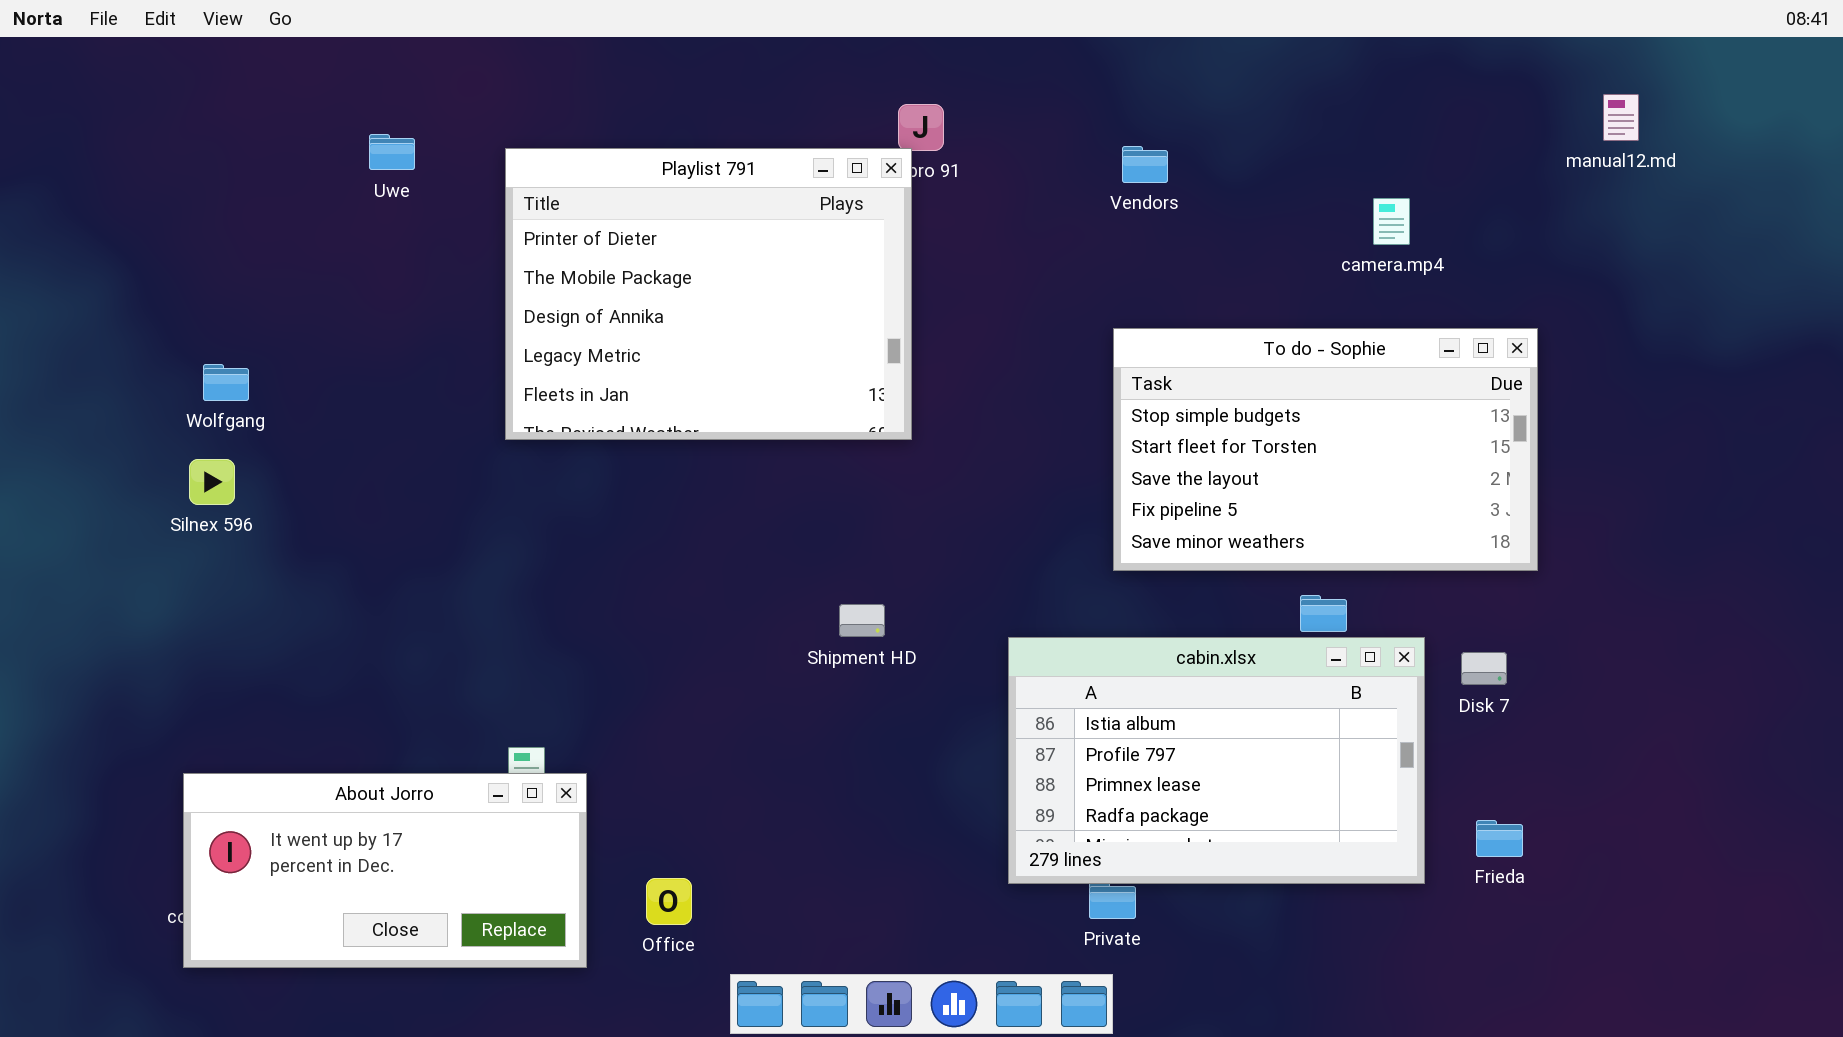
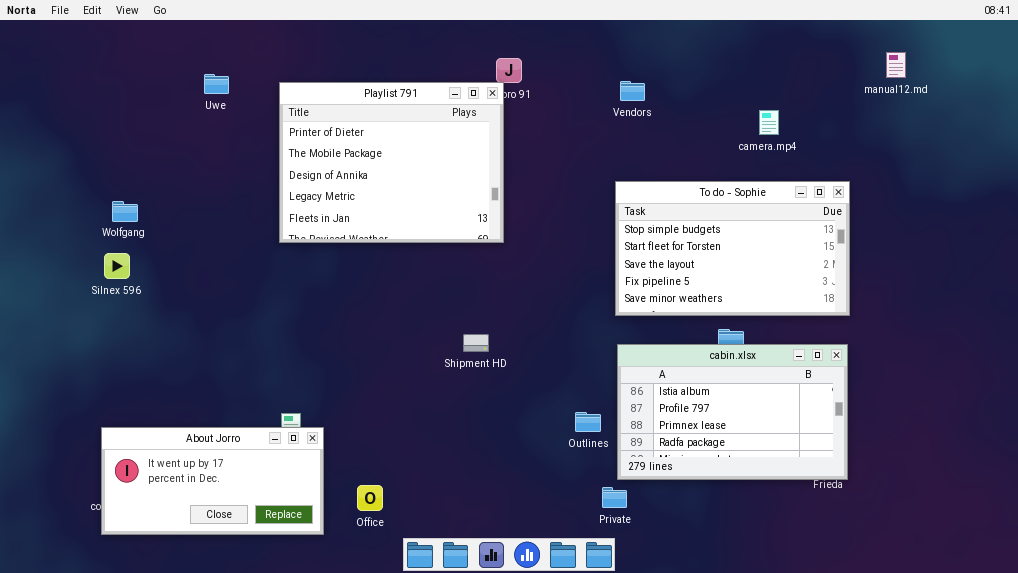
cabin.xlsx: [1008,637,1425,884] -> [617,344,848,480], moved

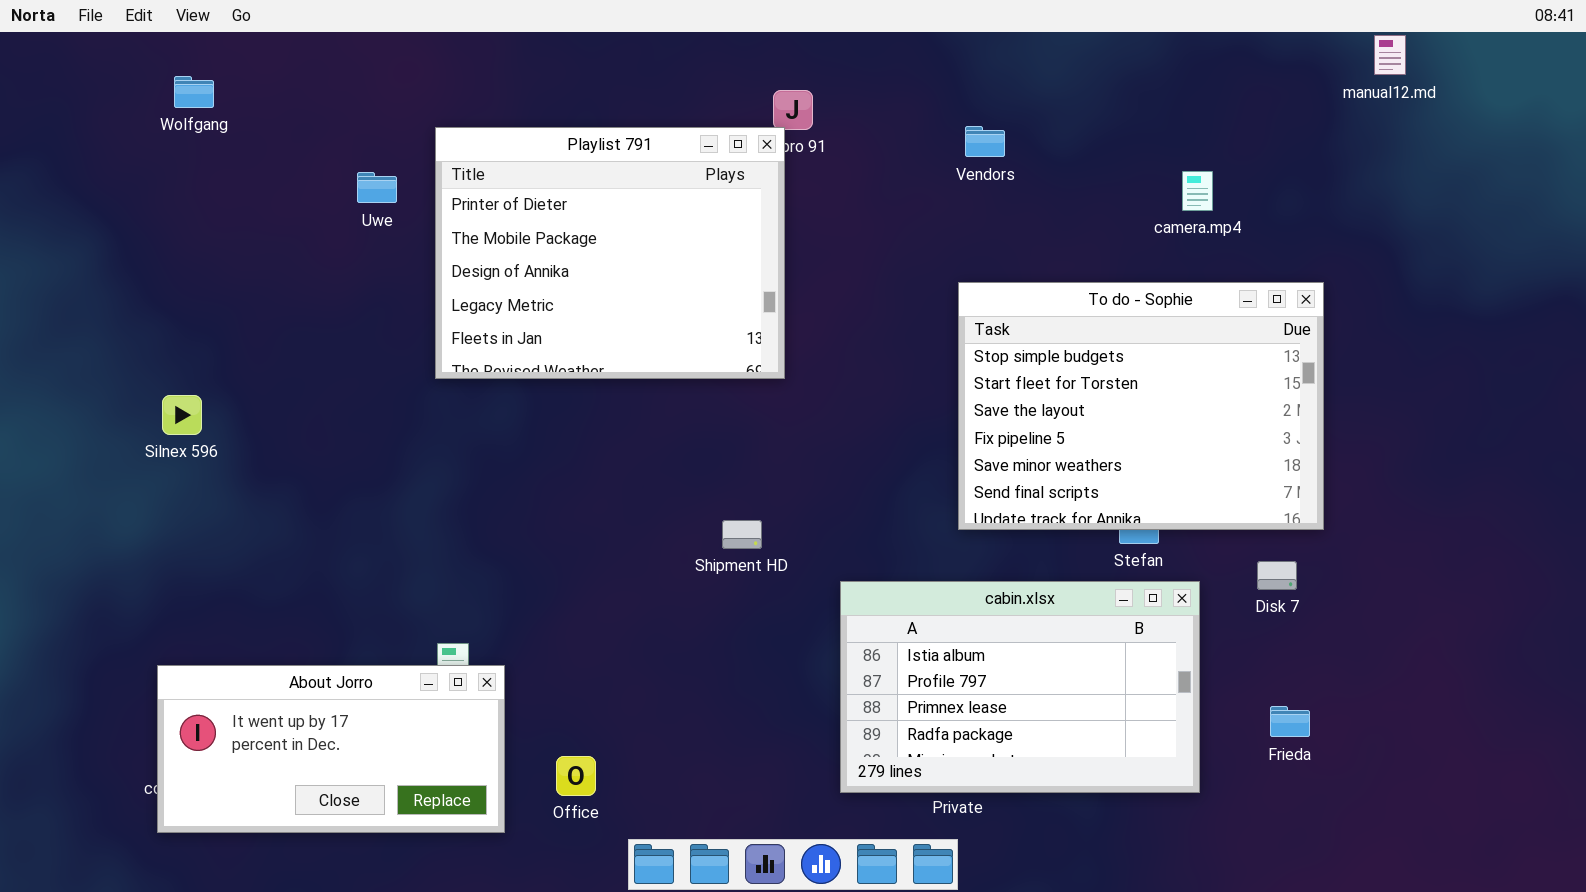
manual12.md: [886,52,906,78] -> [1374,35,1406,75], moved
Uwe: [204,74,229,94] -> [357,172,397,203], moved
To do - Sophie: [615,181,850,316] -> [958,282,1324,530], resized
Wolfgang: [112,201,138,222] -> [174,76,214,108], moved
cabin.xlsx: [617,344,848,480] -> [840,581,1200,793], moved

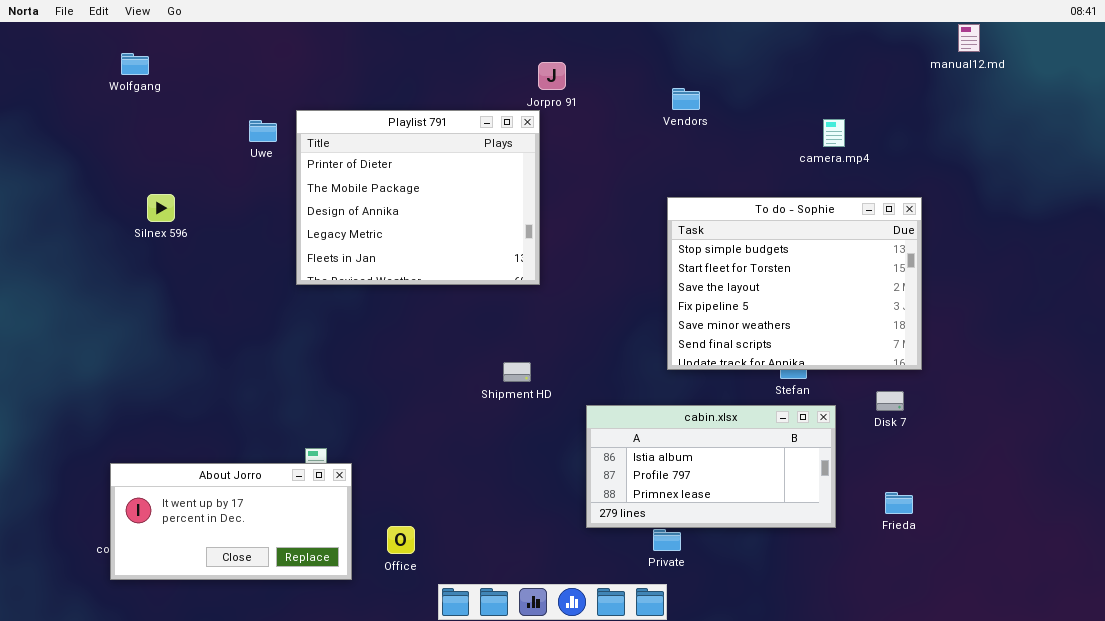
Playlist 791: [435,127,785,379] -> [296,110,540,285], moved
Silnex 596: [162,395,202,435] -> [147,194,175,222], moved
cabin.xlsx: [840,581,1200,793] -> [586,405,836,528], resized

